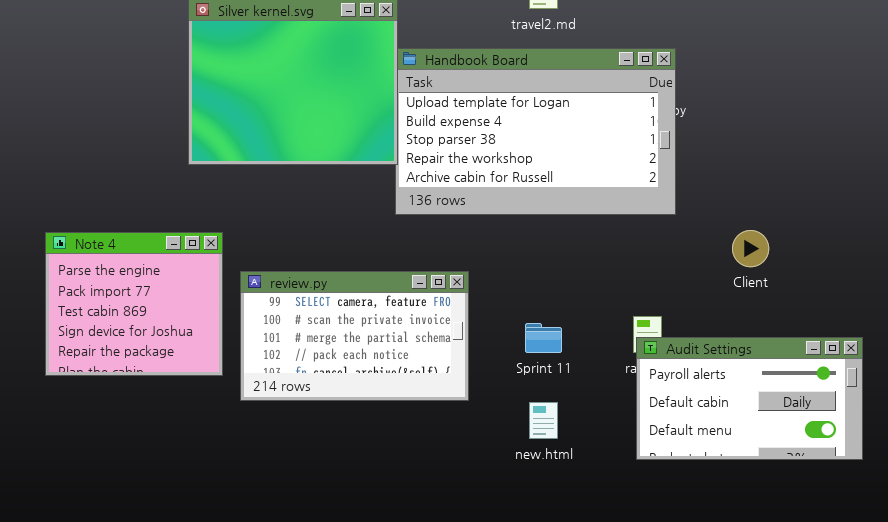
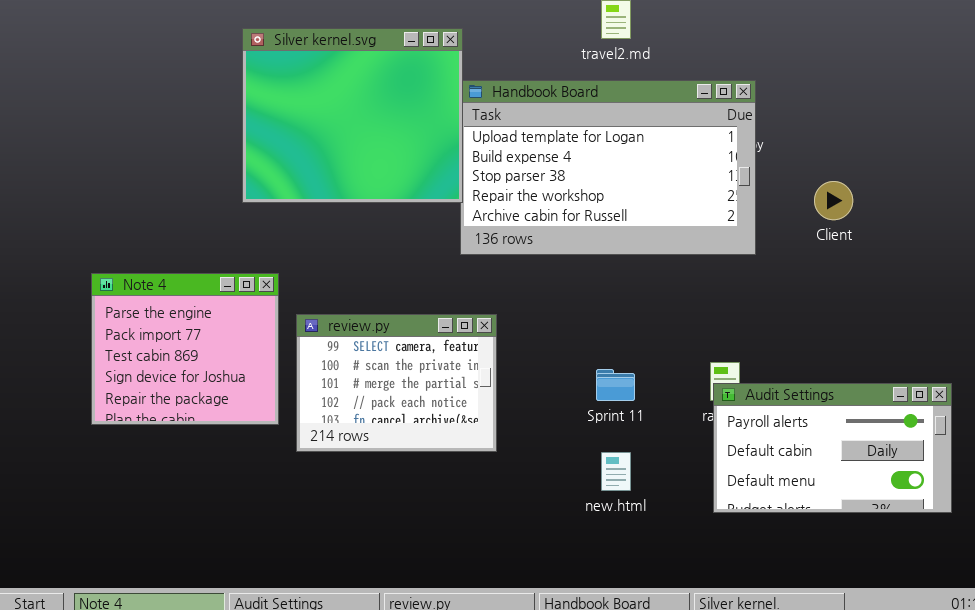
Client: [732,230,769,267] -> [814,181,853,220], moved
review.py: [240,271,469,401] -> [296,314,497,452], resized

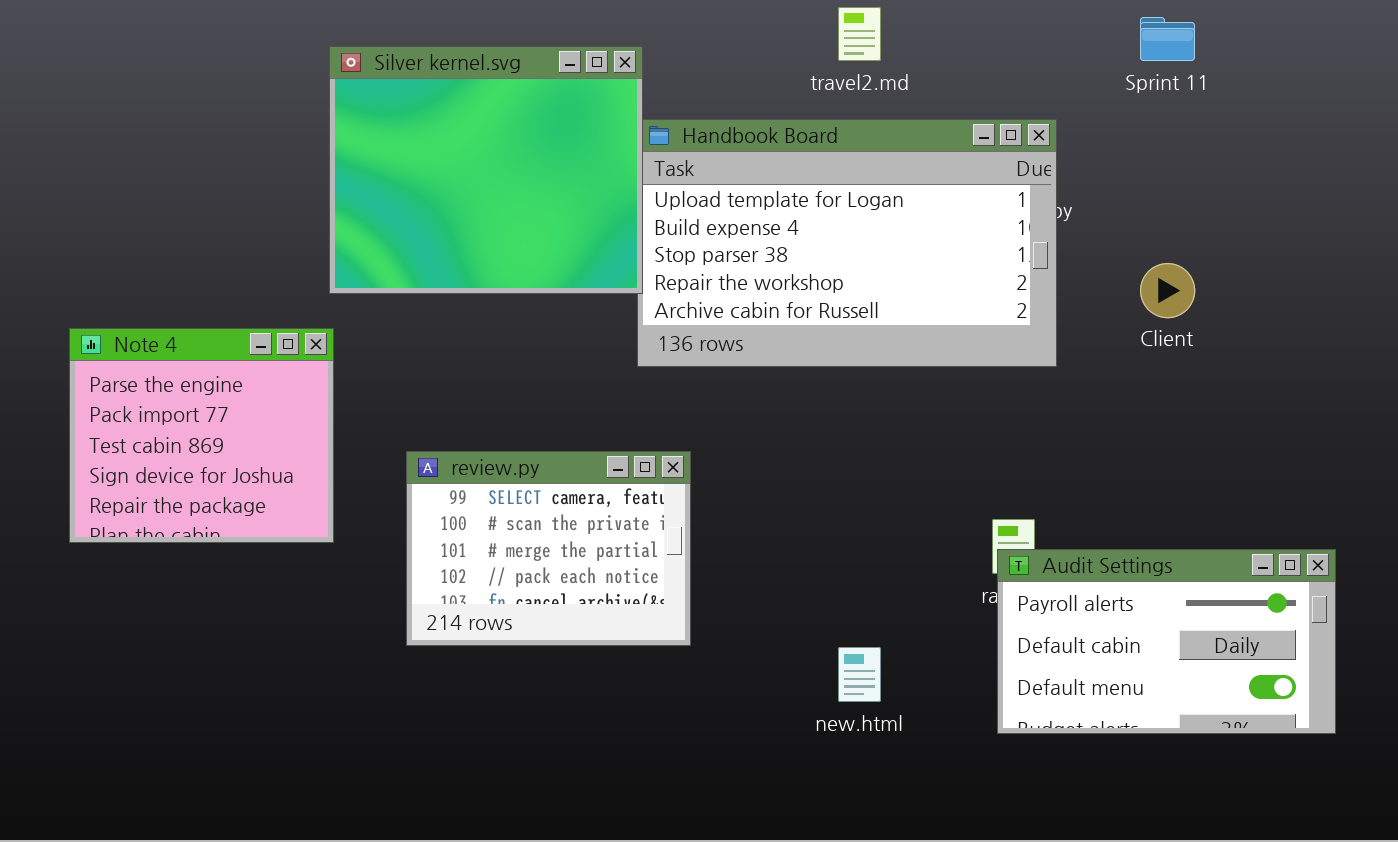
Note 4: [91,273,279,425] -> [69,328,334,543], moved
Sprint 11: [596,369,635,401] -> [1140,17,1195,61], moved

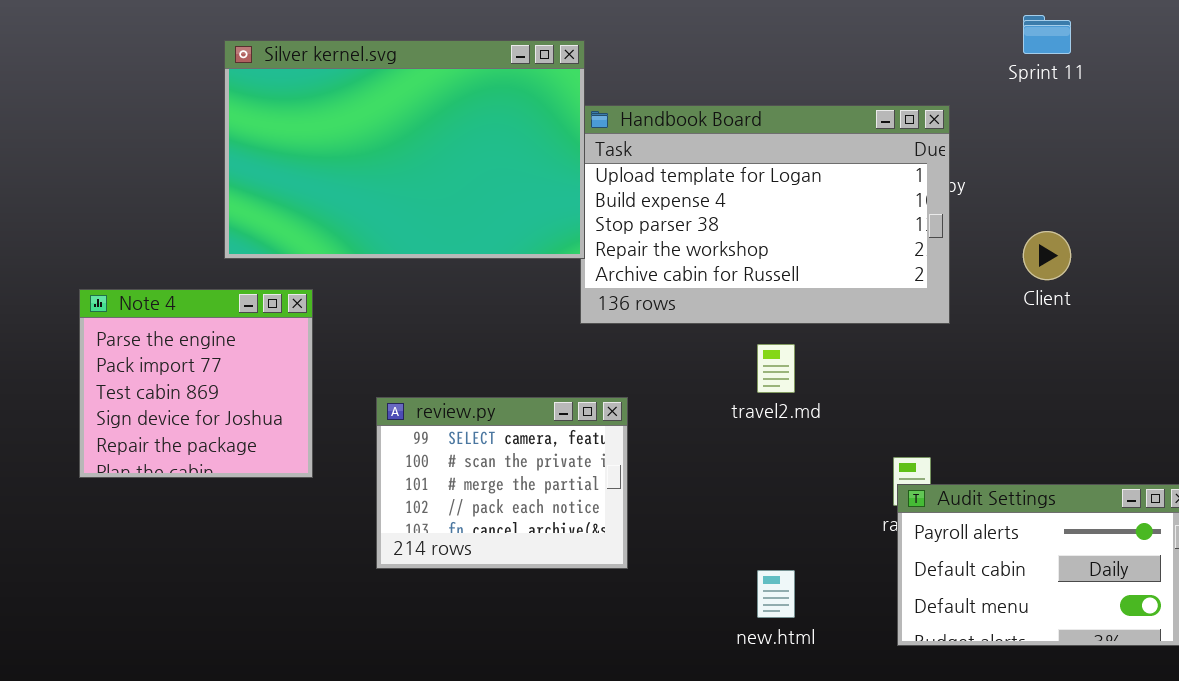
travel2.md: [838,7,881,61] -> [757,344,795,393], moved
Silver kernel.svg: [329,46,643,294] -> [224,40,585,259], resized

